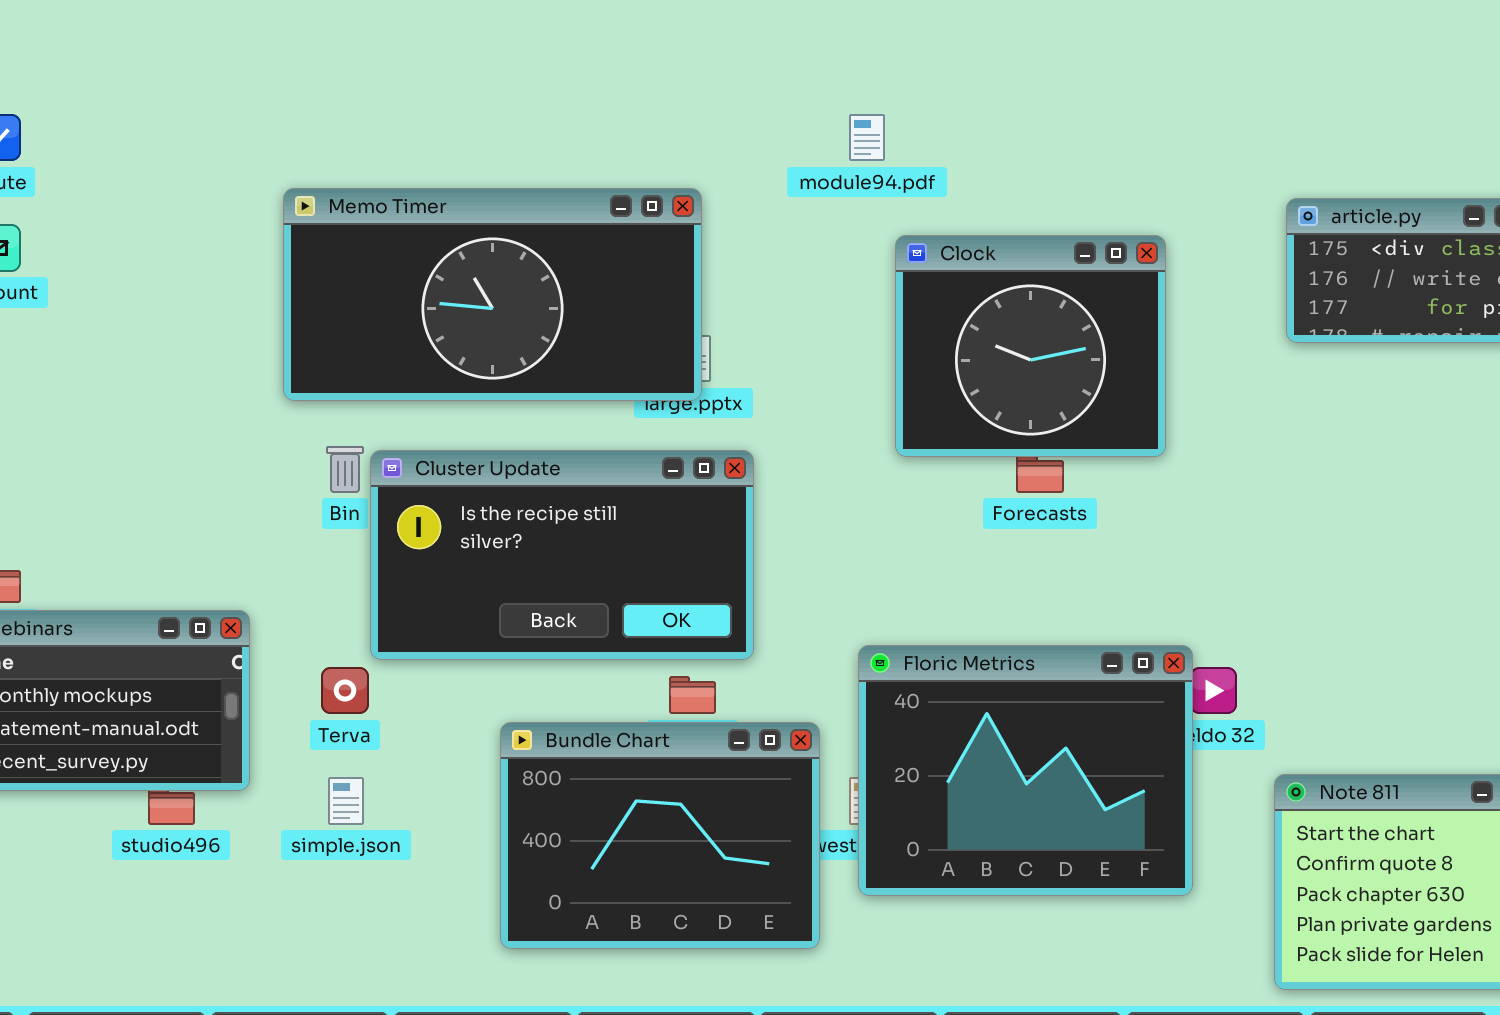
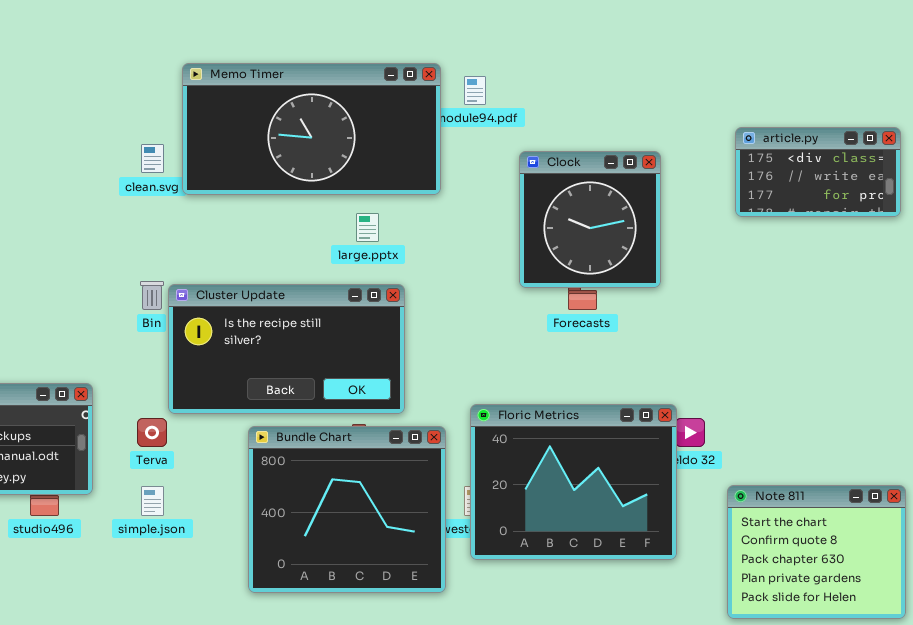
Memo Timer: [283,188,702,401] -> [182,63,441,195], moved
Clock: [895,235,1166,457] -> [519,151,661,288], resized
Bundle Chart: [500,722,820,949] -> [248,426,446,593], resized

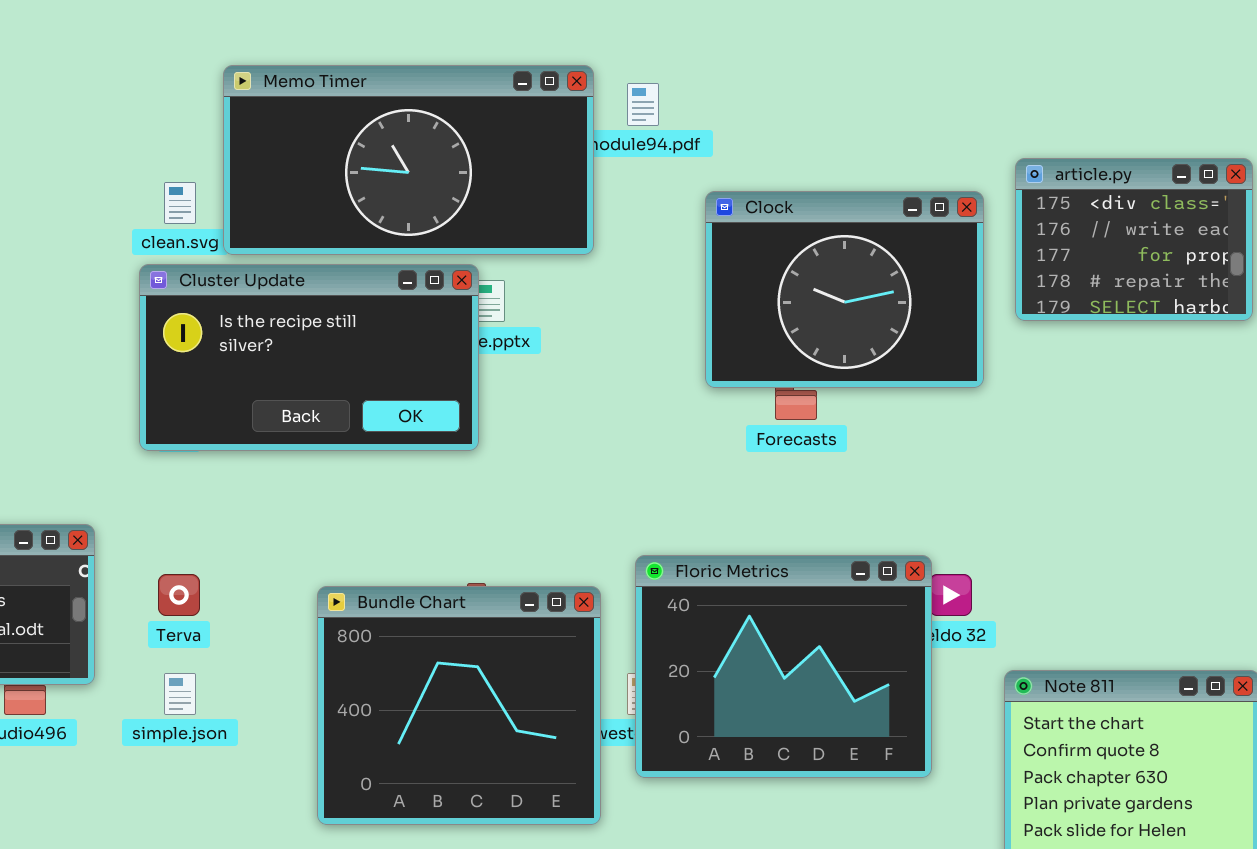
article.py: [735,127,901,217] -> [1015,158,1253,321], resized
Clock: [519,151,661,288] -> [705,191,984,388], resized
Cluster Update: [168,284,405,414] -> [139,264,479,451], moved

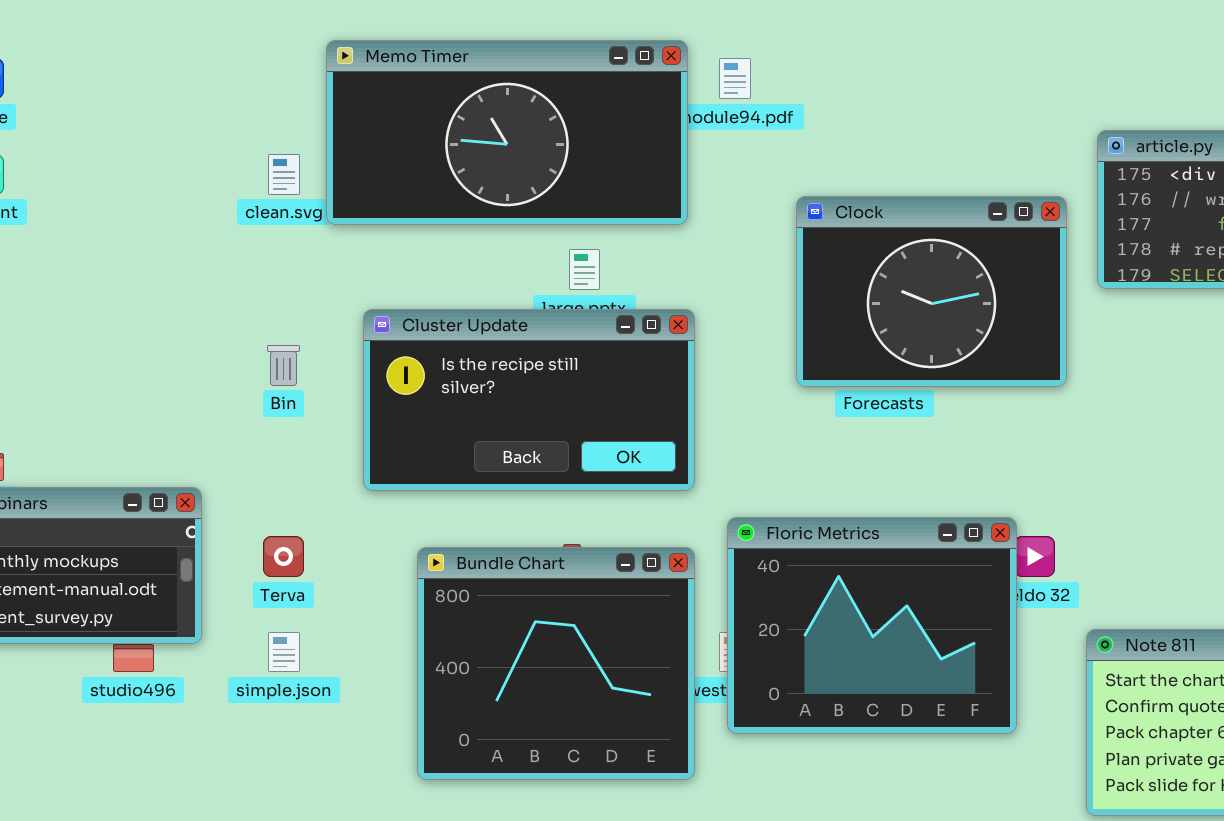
Clock: [705,191,984,388] -> [796,196,1067,387], moved
Cluster Update: [139,264,479,451] -> [363,309,695,491], moved

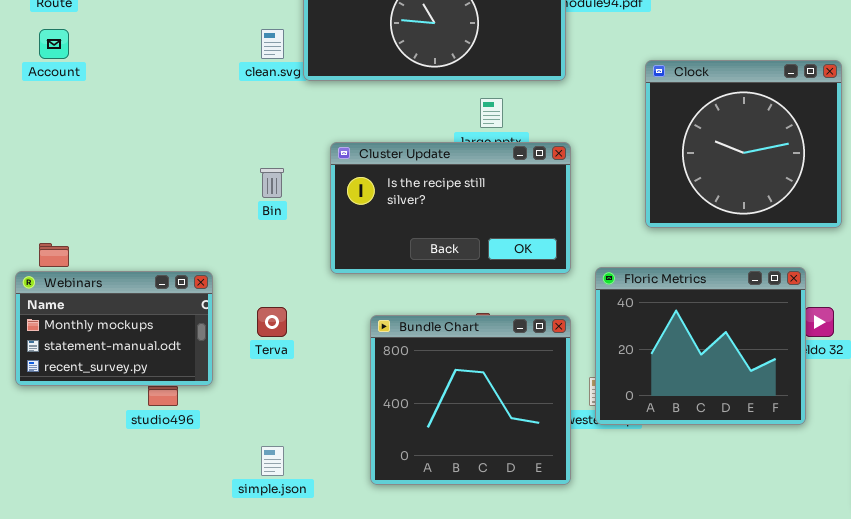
Clock: [796,196,1067,387] -> [645,60,842,228], resized
Floric Metrics: [727,517,1017,734] -> [595,267,806,425], moved
simple.json: [268,632,300,672] -> [261,446,284,476], moved

